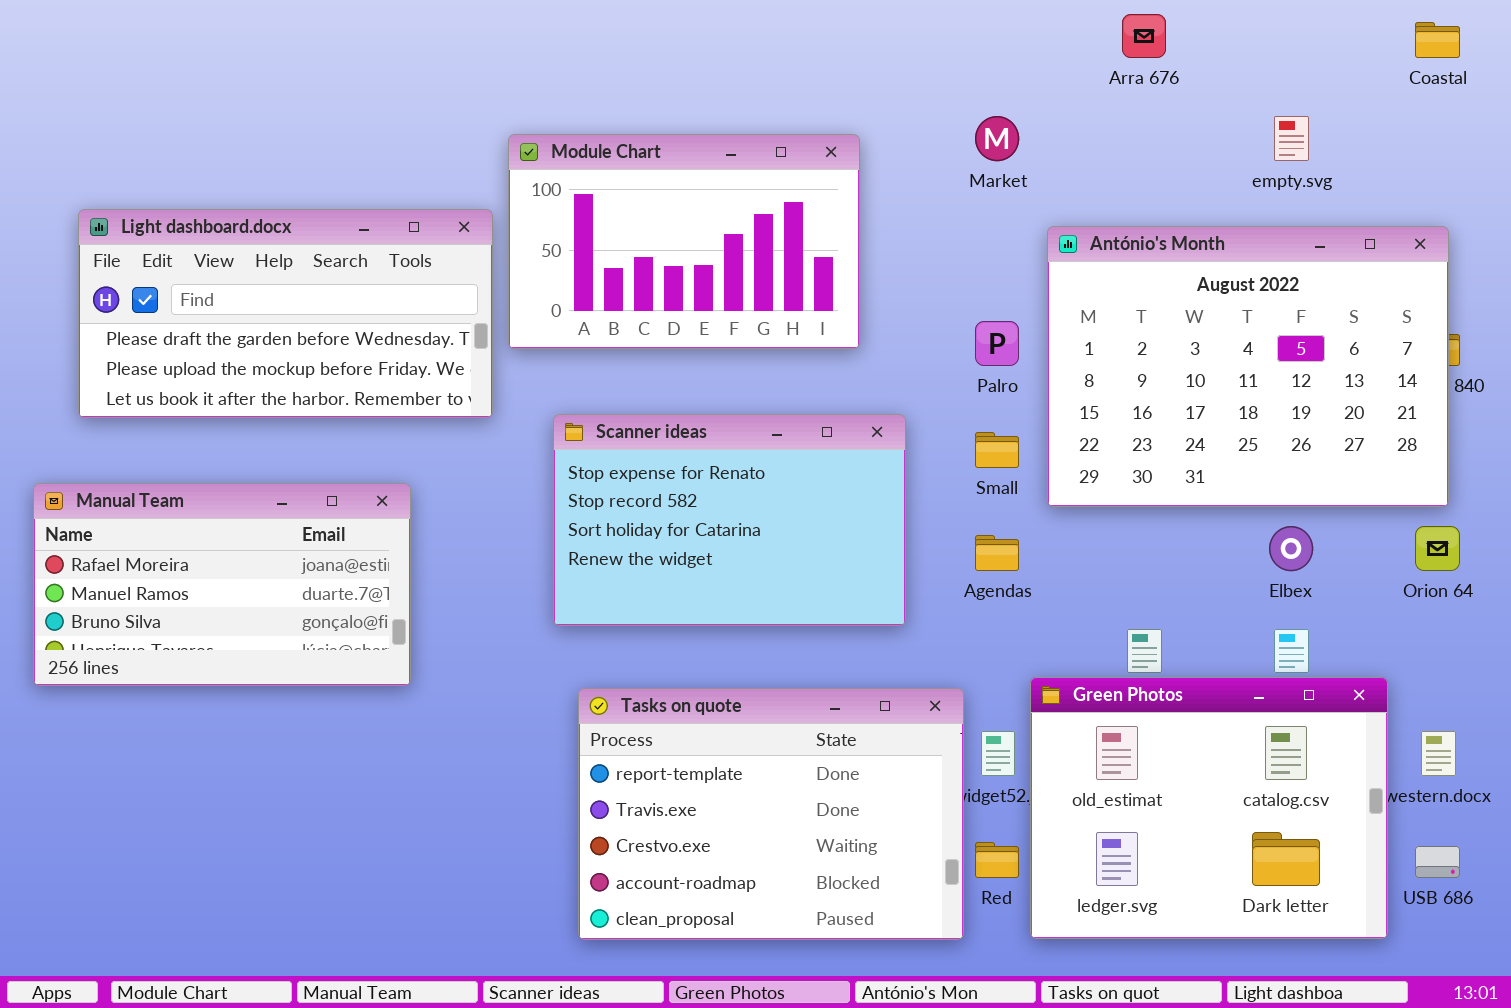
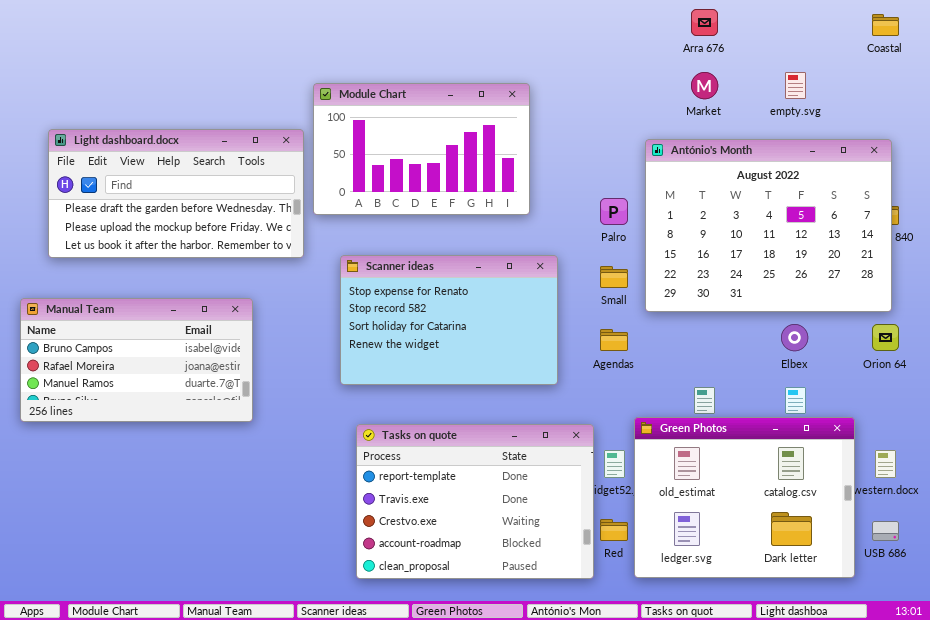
Market: [975,116,1019,161] -> [691,72,718,99], moved
Manual Team: [33,483,411,686] -> [20,298,253,422], scrolled up 1 row

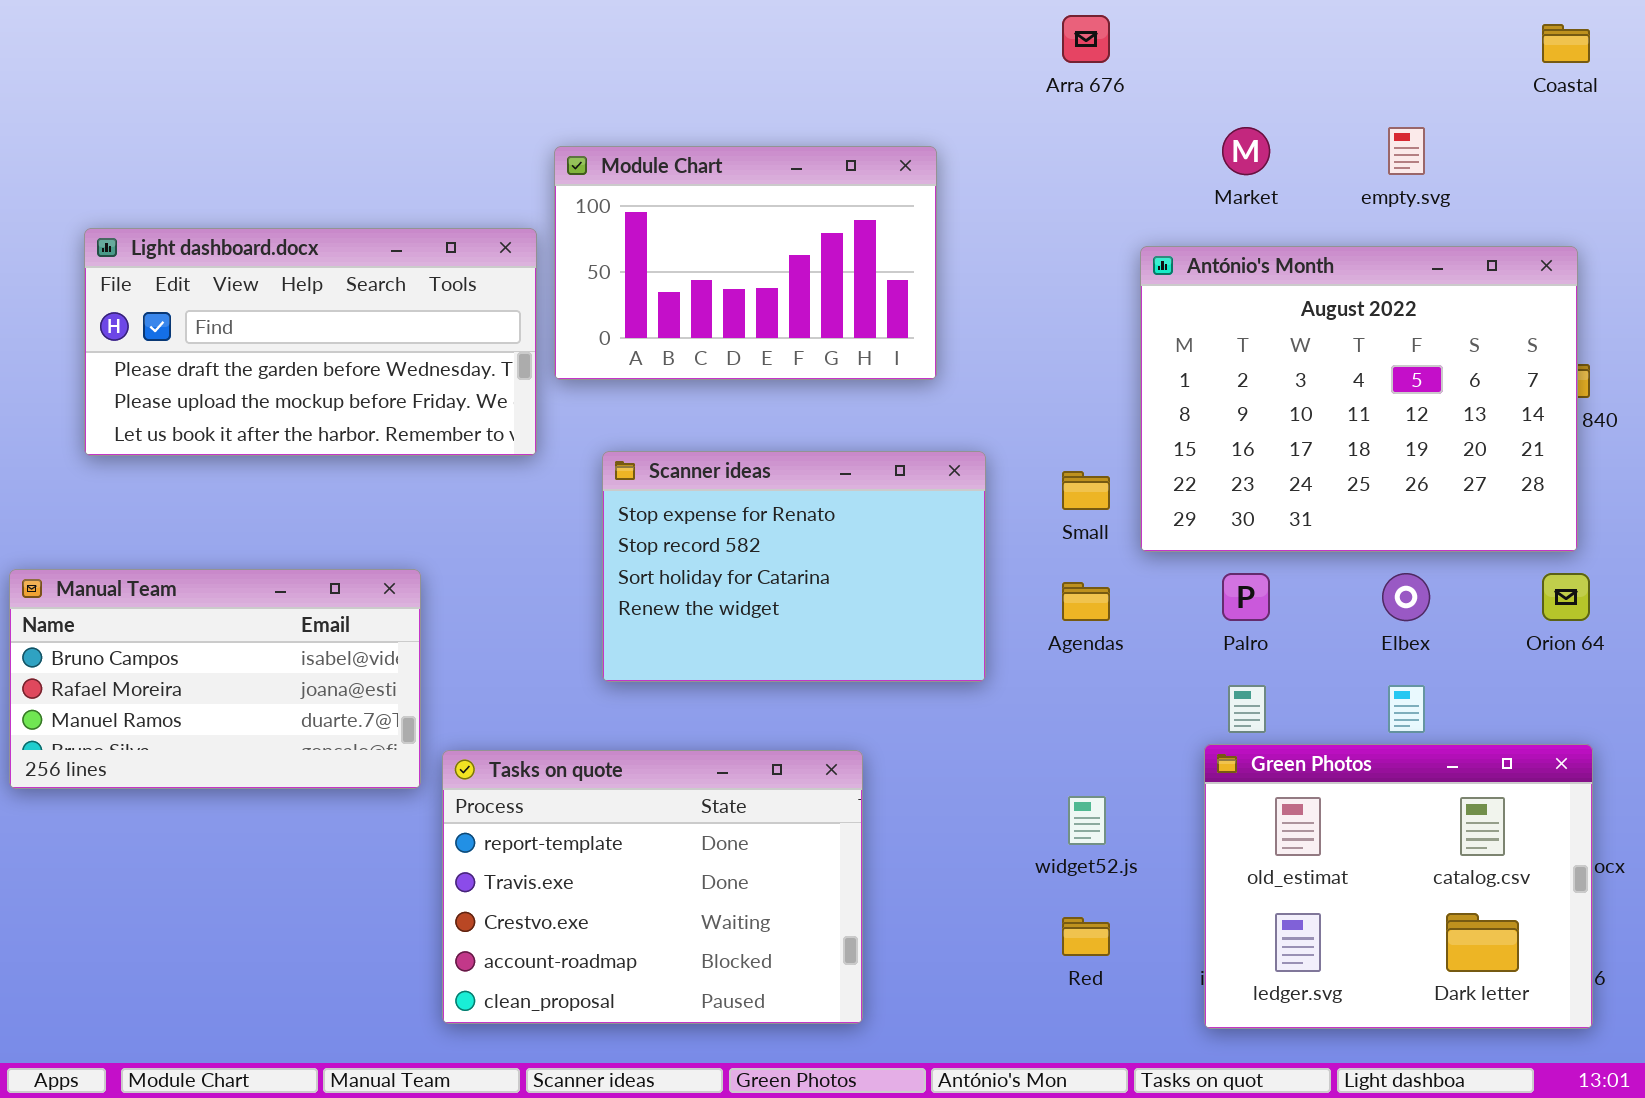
Arra 676: [691,9,718,36] -> [1062,15,1110,63], moved
Palro: [600,198,628,225] -> [1222,573,1270,621], moved
Manual Team: [20,298,253,422] -> [9,569,421,789], moved
Green Photos: [634,417,855,578] -> [1204,744,1593,1029], moved
Tasks on quote: [356,424,594,579] -> [442,750,863,1024], moved

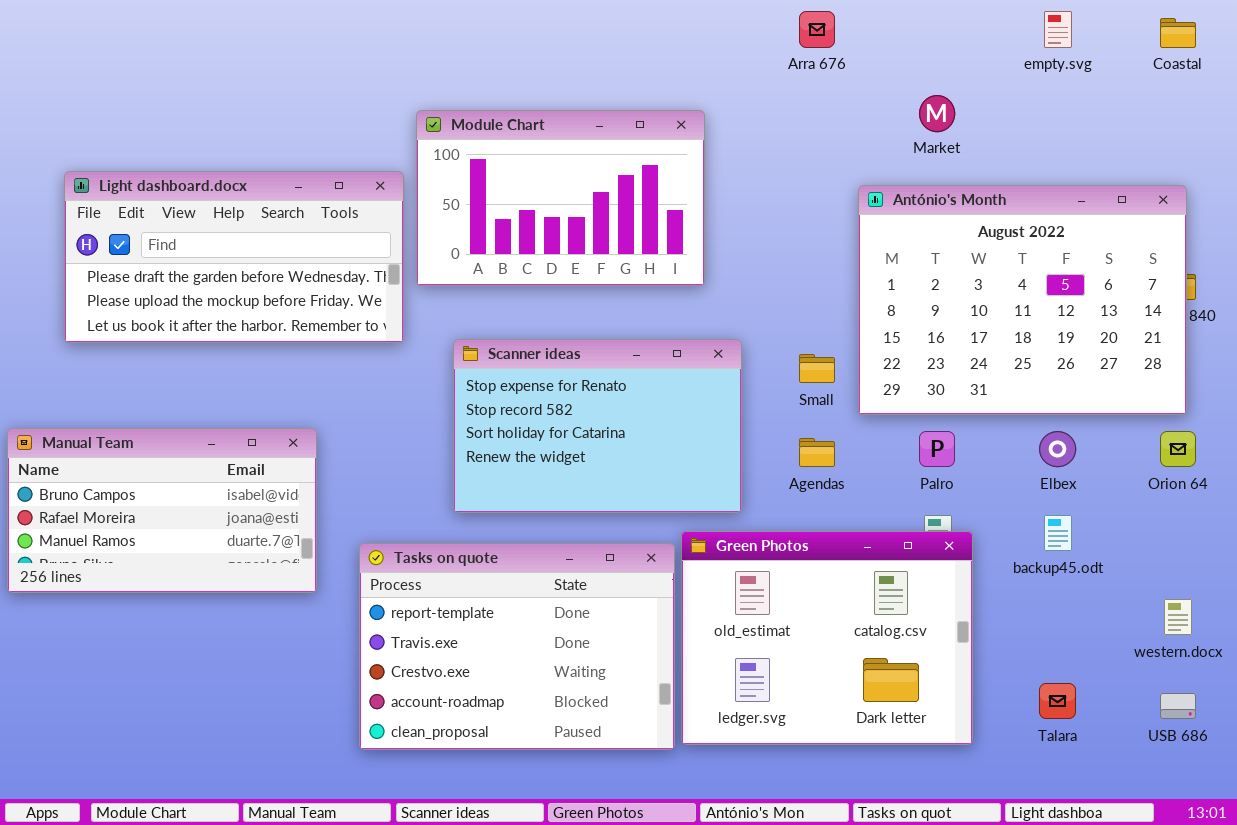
empty.svg: [1388,127,1425,175] -> [1044,11,1072,48], moved
Green Photos: [1204,744,1593,1029] -> [681,531,973,745], moved
Tasks on quote: [442,750,863,1024] -> [359,543,675,750], moved

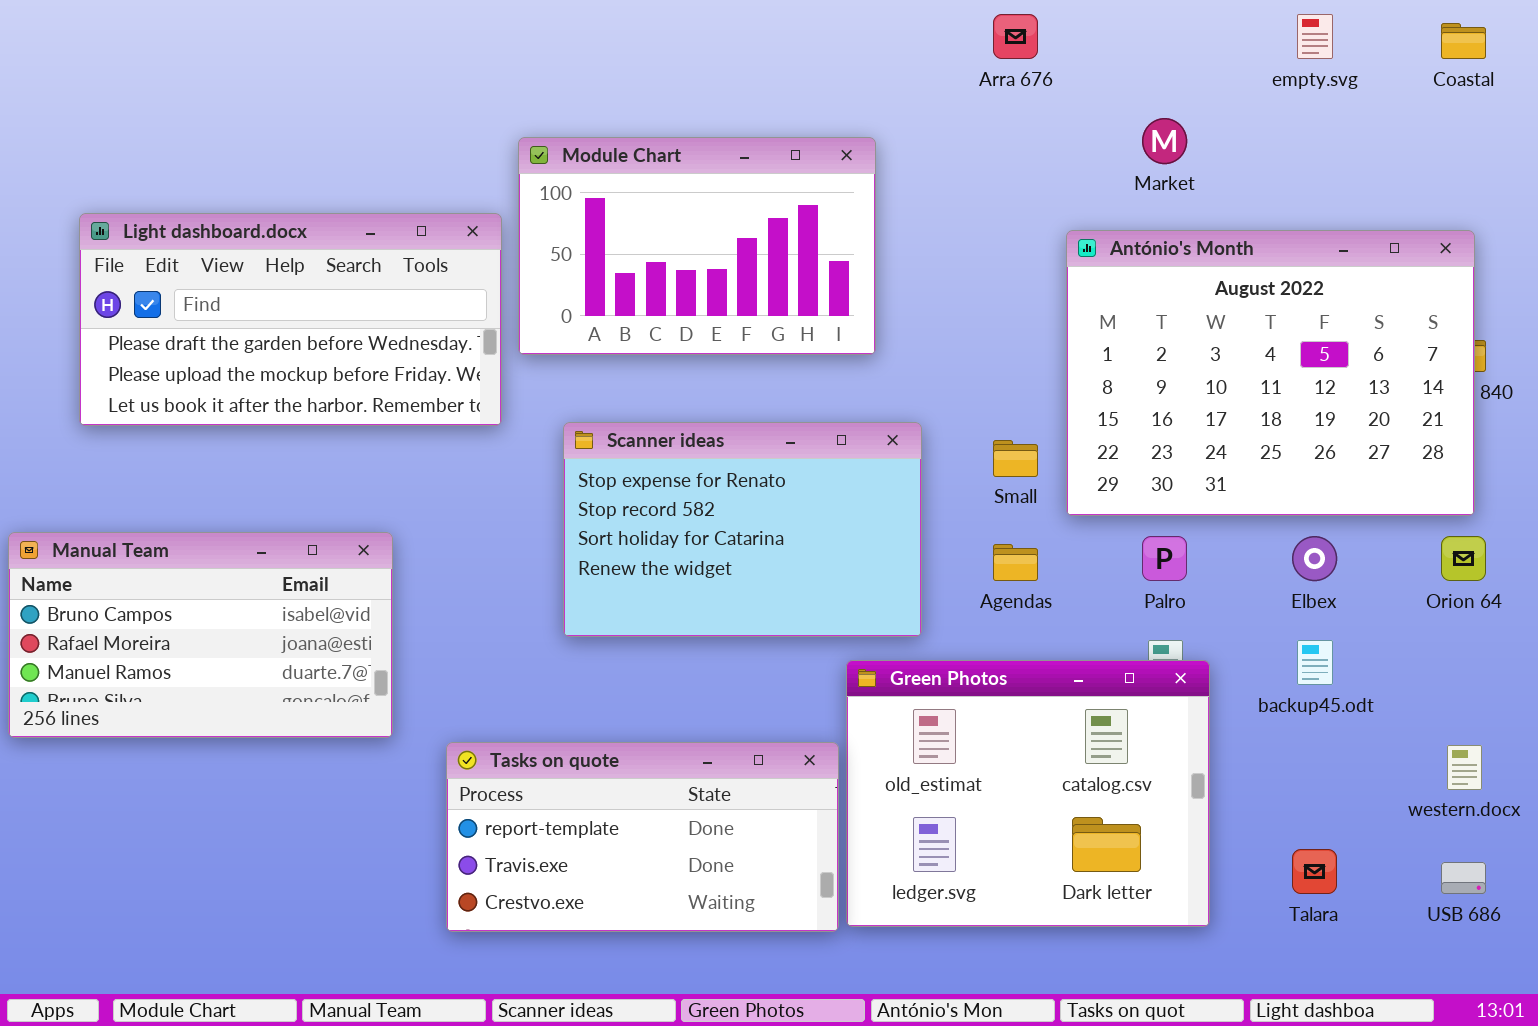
Tasks on quote: [359,543,675,750] -> [446,742,839,932], resized

